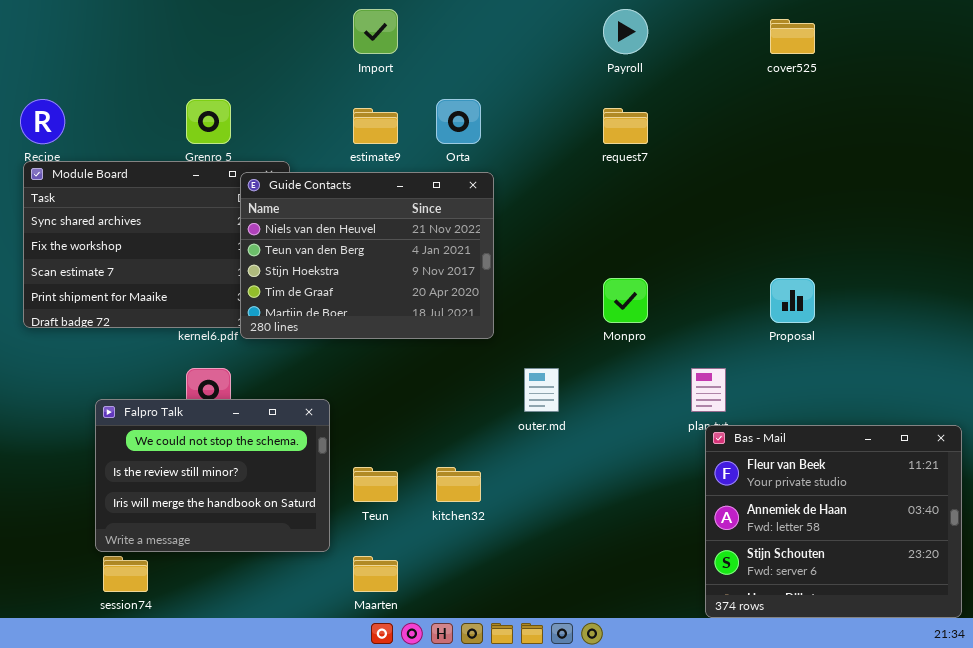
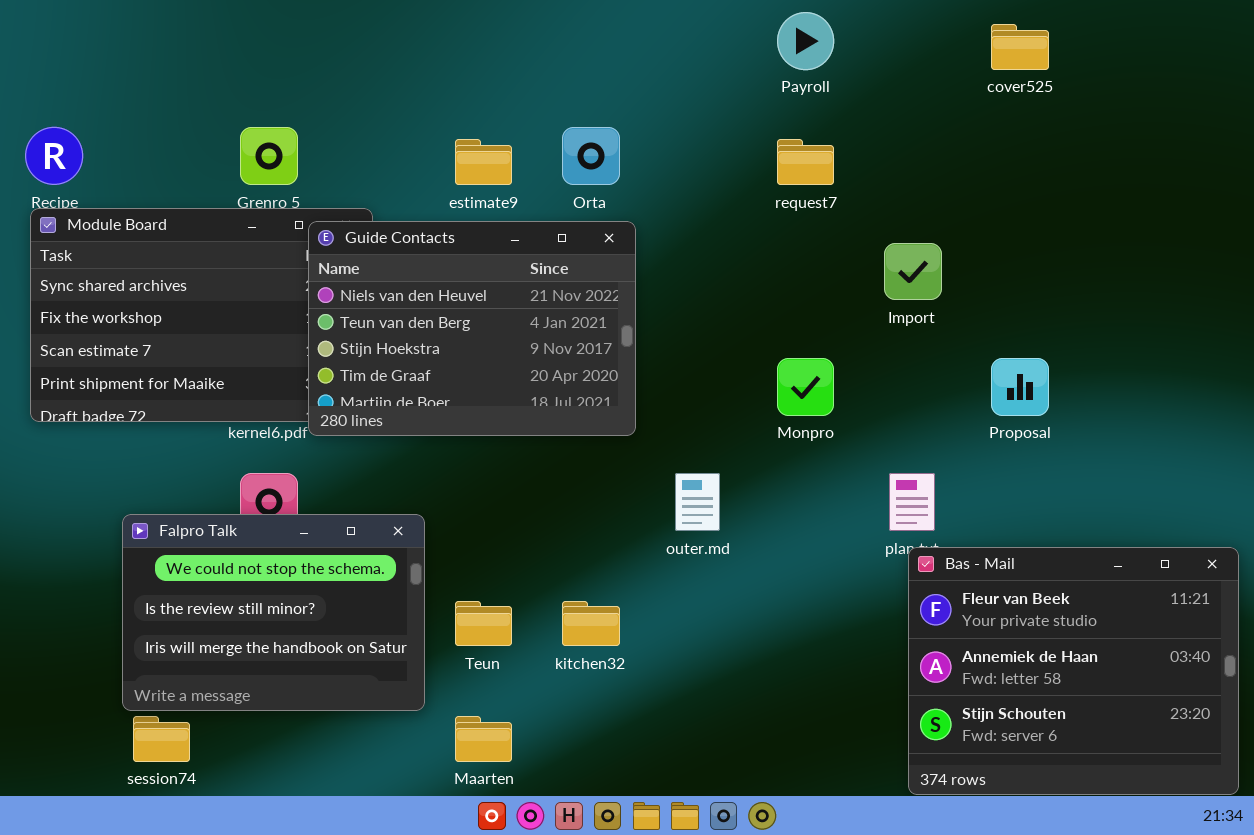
Import: [353,9,398,54] -> [884,243,942,300], moved

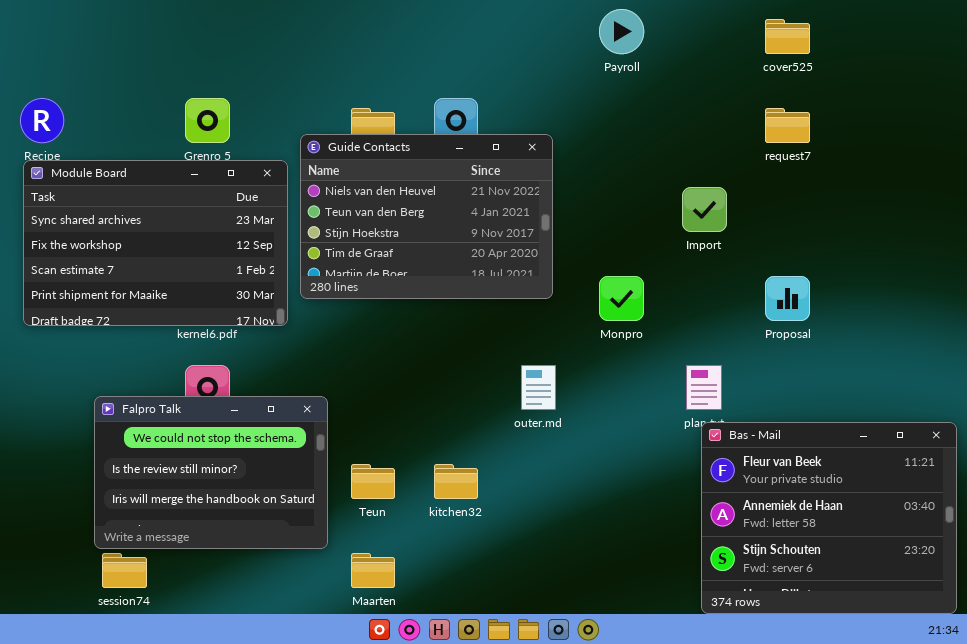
request7: [777,139,834,185] -> [765,108,810,143], moved
Guide Contacts: [308,221,636,436] -> [300,134,553,299], moved

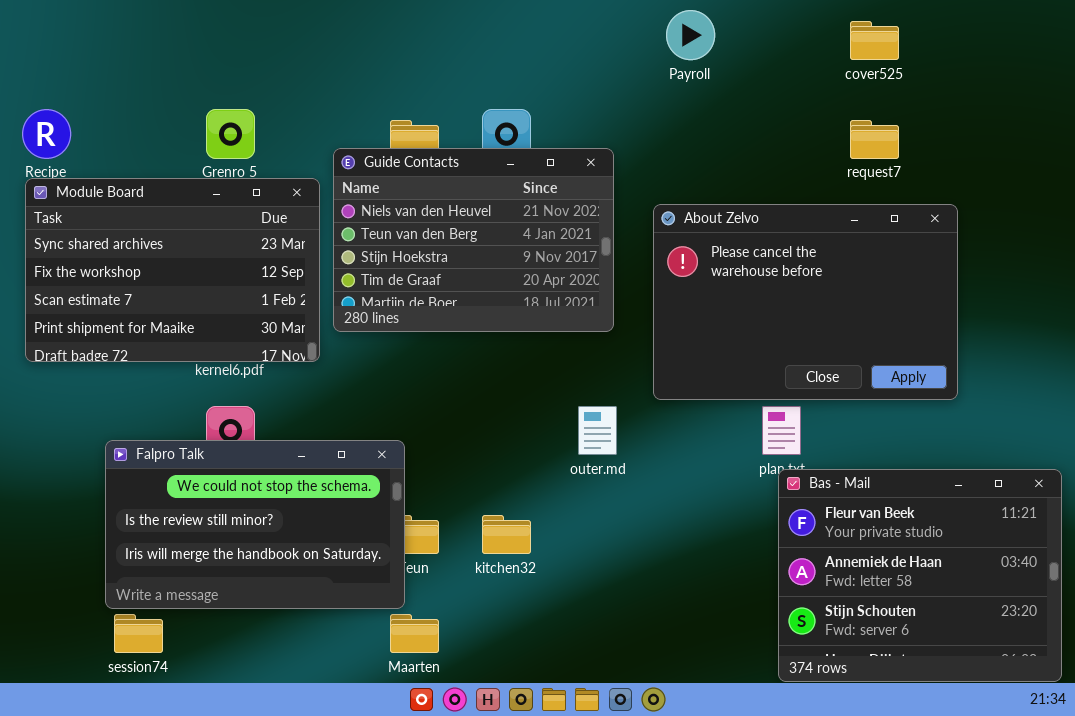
About Zelvo: none -> [653,204,958,400], opened
Falpro Talk: [94,396,328,549] -> [105,440,405,609], resized

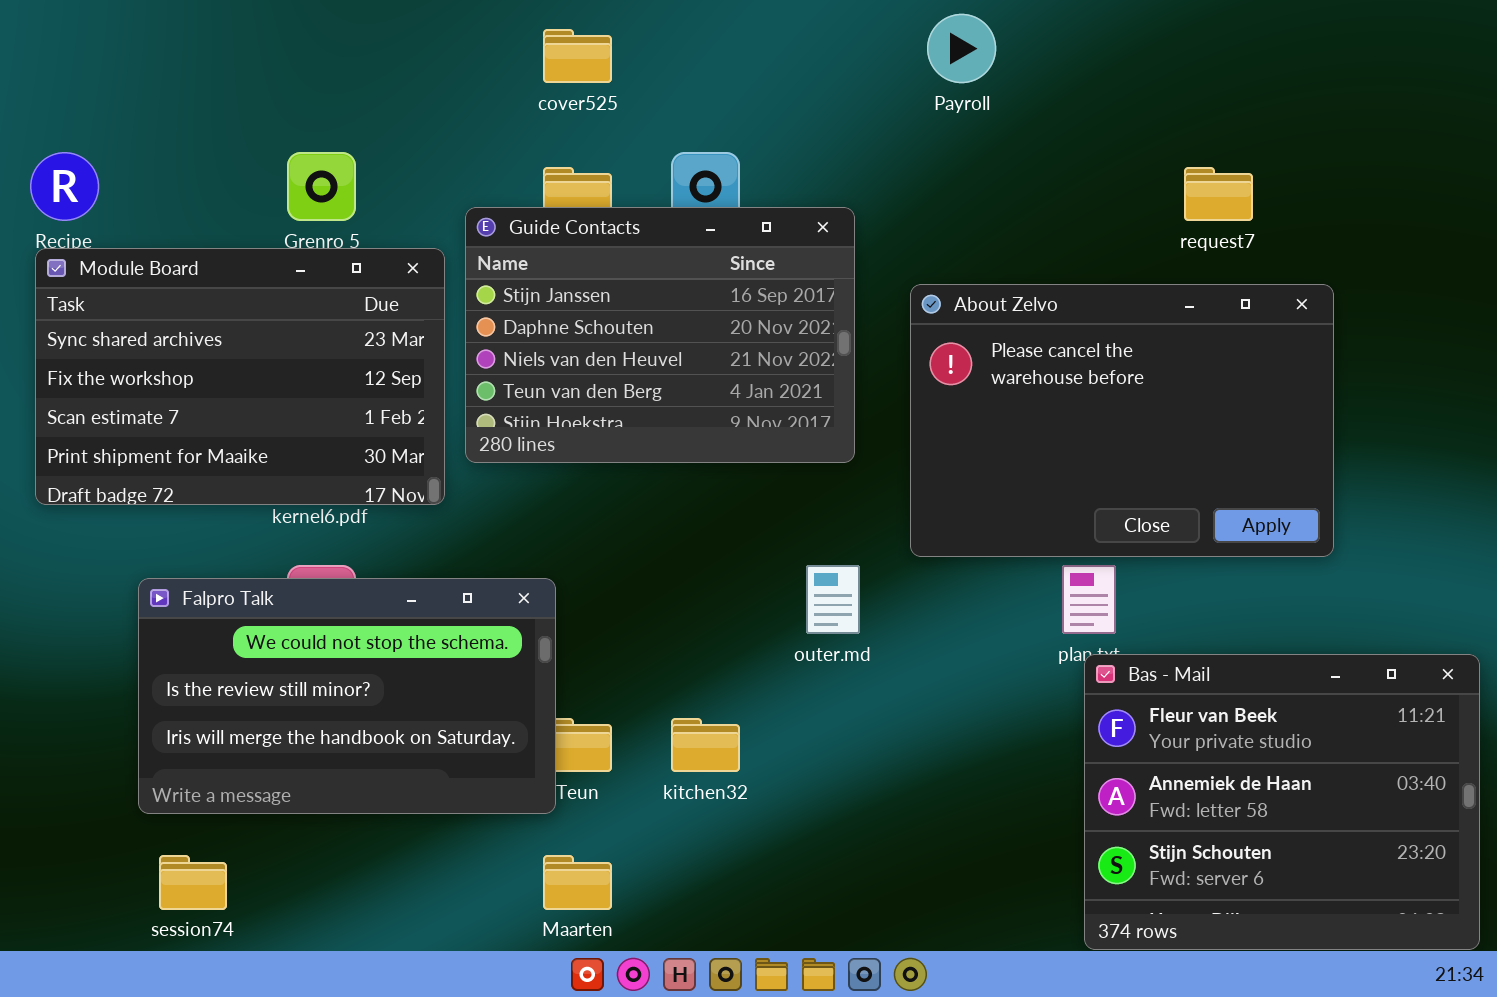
cover525: [850,21,899,60] -> [543,29,612,83], moved
Guide Contacts: [333,148,614,332] -> [465,207,855,463], scrolled up 2 rows
Falpro Talk: [105,440,405,609] -> [138,578,556,814], moved

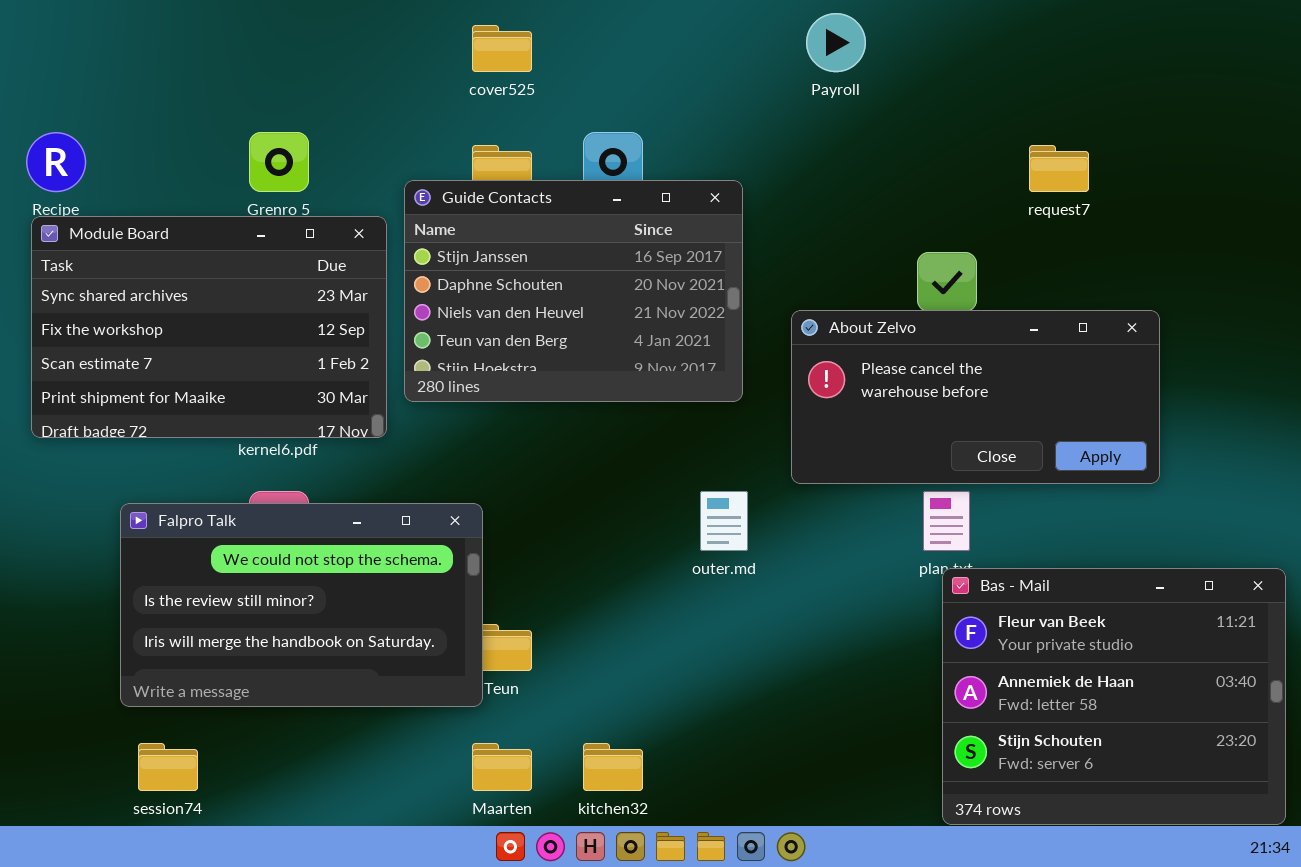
About Zelvo: [910,284,1334,557] -> [791,310,1160,484], resized
kitchen32: [671,718,740,772] -> [583,743,643,791], moved

